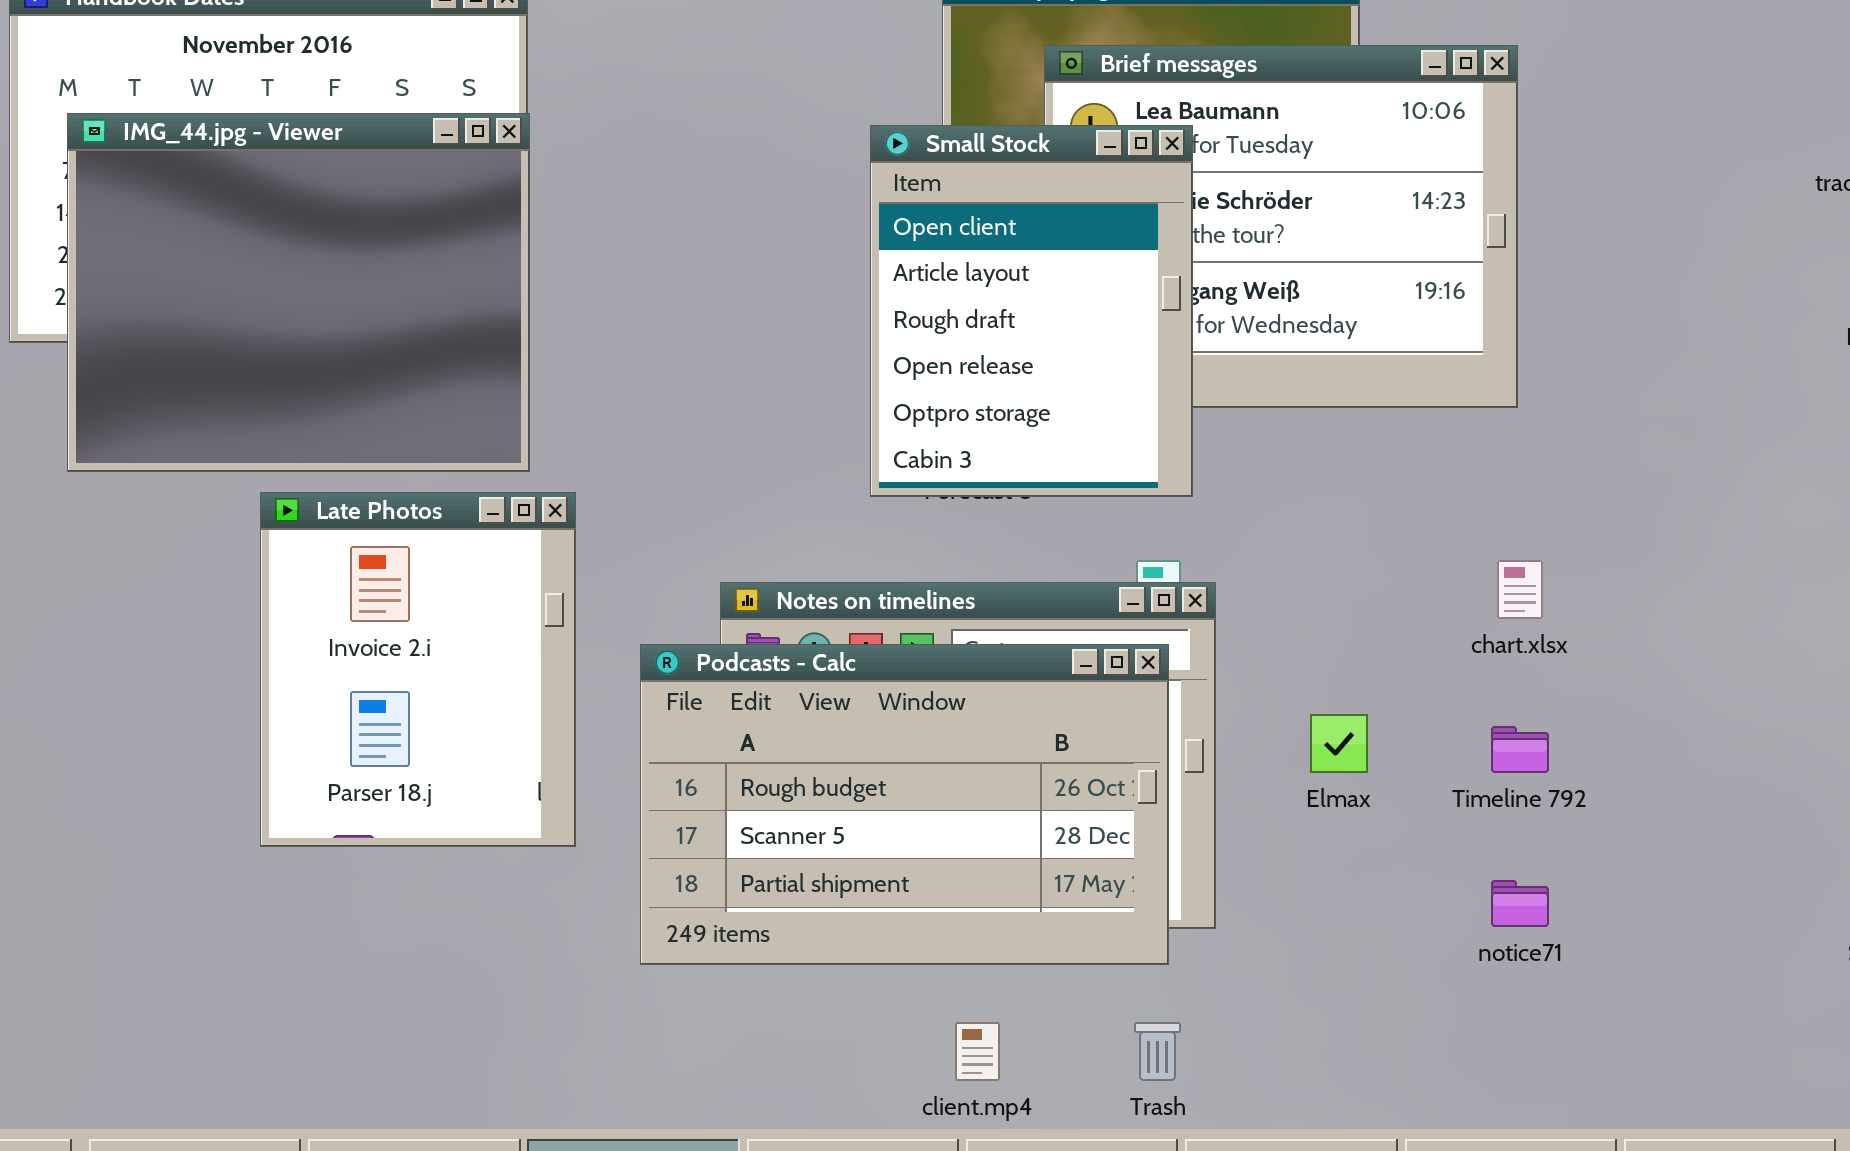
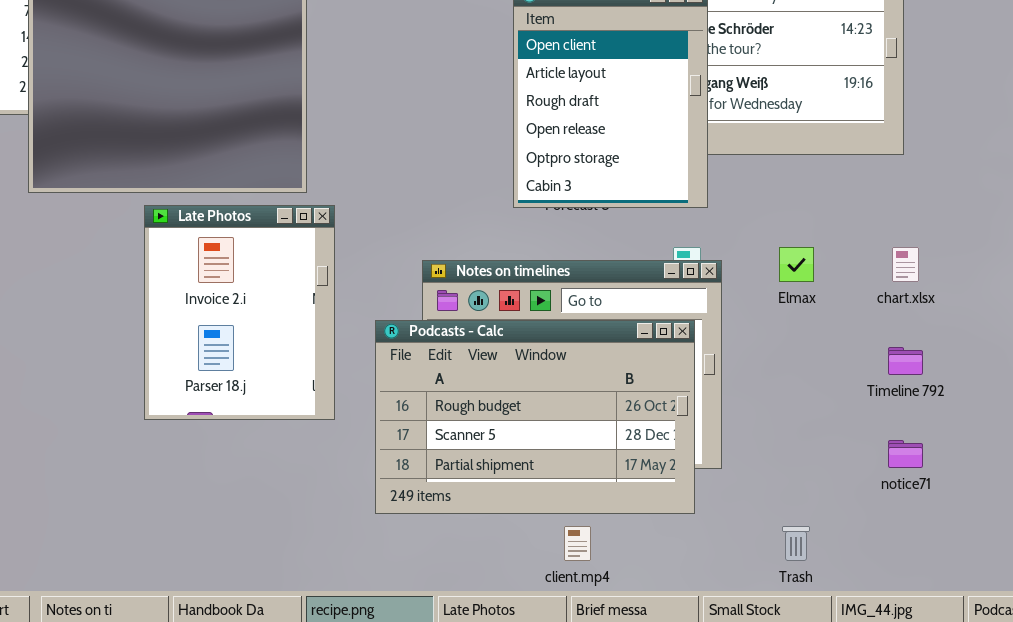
Podcasts - Calc: [640,644,1169,965] -> [375,320,695,514], moved
Elmax: [1310,714,1368,773] -> [779,247,814,282], moved
Trash: [1134,1022,1181,1081] -> [782,526,810,561], moved

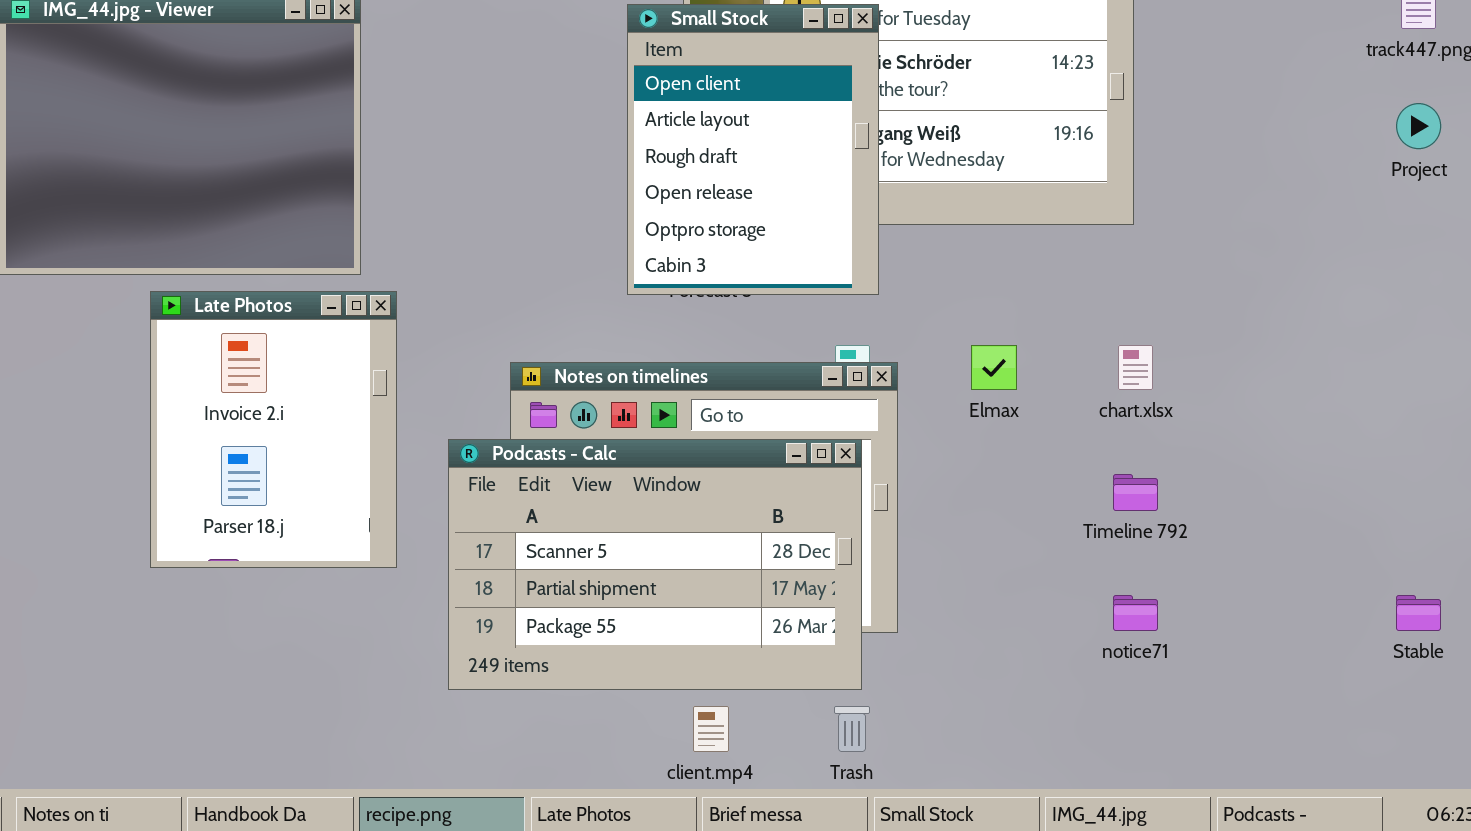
Podcasts - Calc: [375,320,695,514] -> [448,439,862,690], scrolled down 1 row
Trash: [782,526,810,561] -> [834,706,870,752], moved

